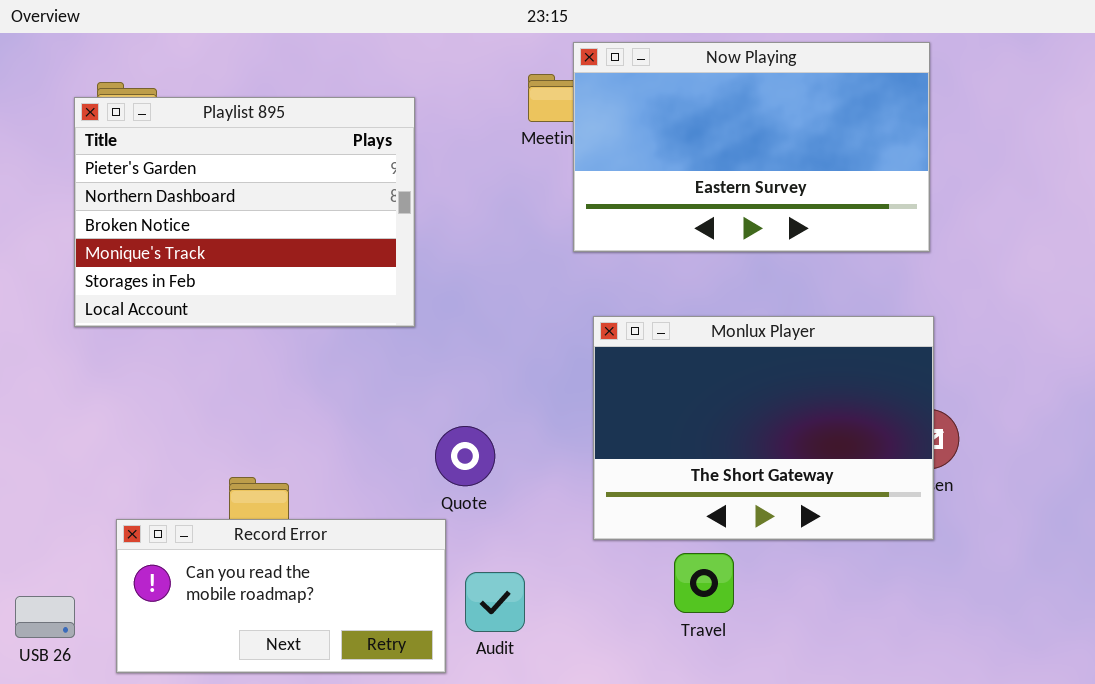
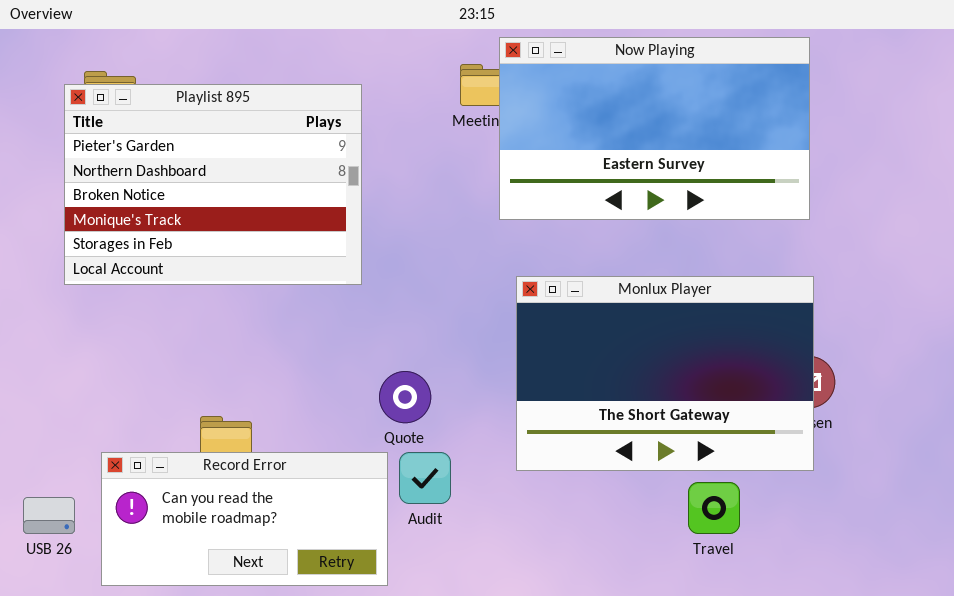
Travel: [674,553,734,613] -> [688,482,740,534], moved
Audit: [465,572,525,632] -> [399,452,451,504], moved
USB 26: [15,596,75,638] -> [23,497,75,534], moved

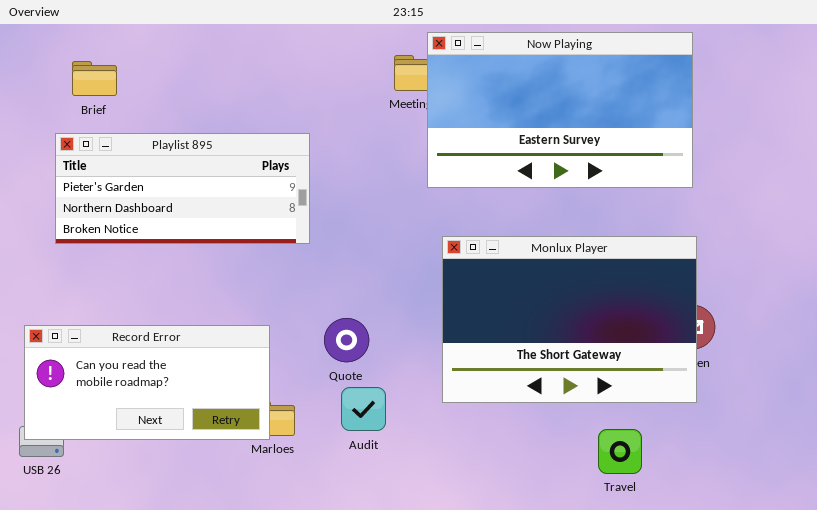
Playlist 895: [64,84,362,285] -> [55,133,310,244], resized
Record Error: [101,452,388,586] -> [24,325,270,440], moved
Travel: [688,482,740,534] -> [598,429,642,474], moved

